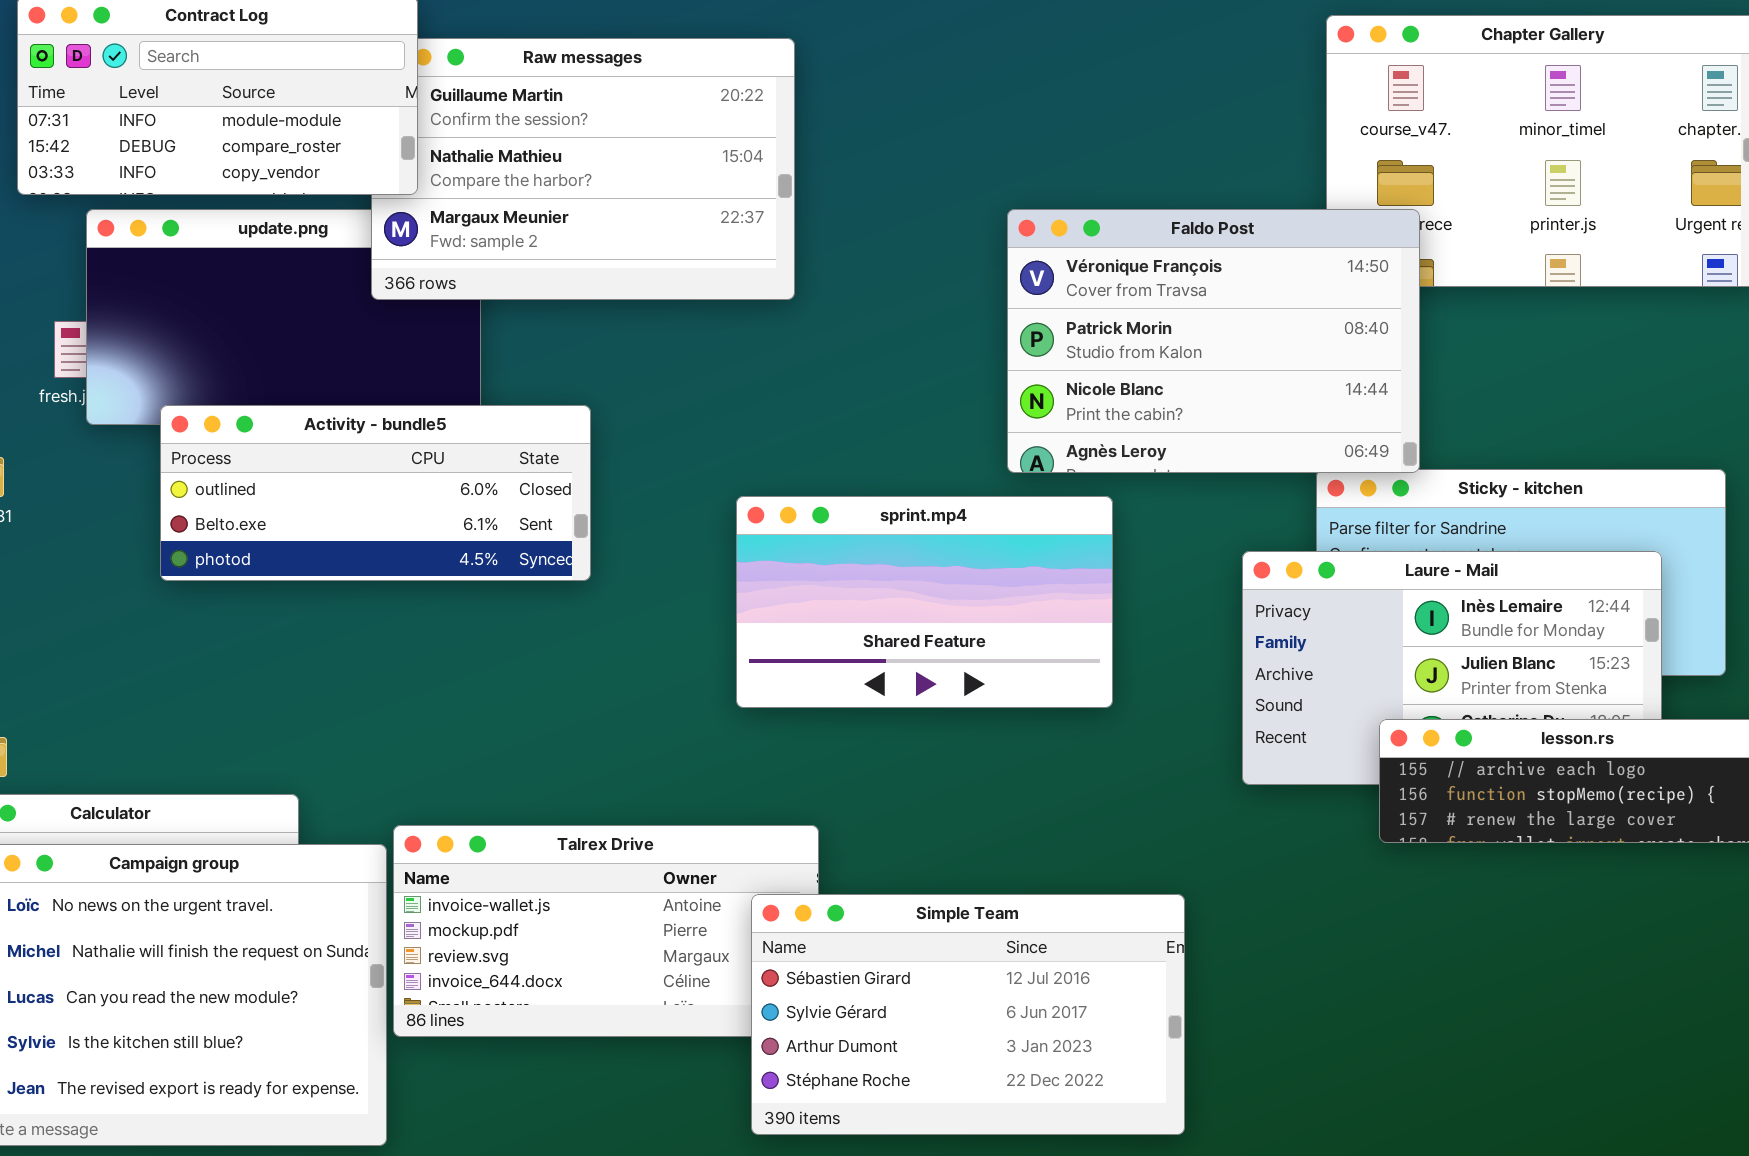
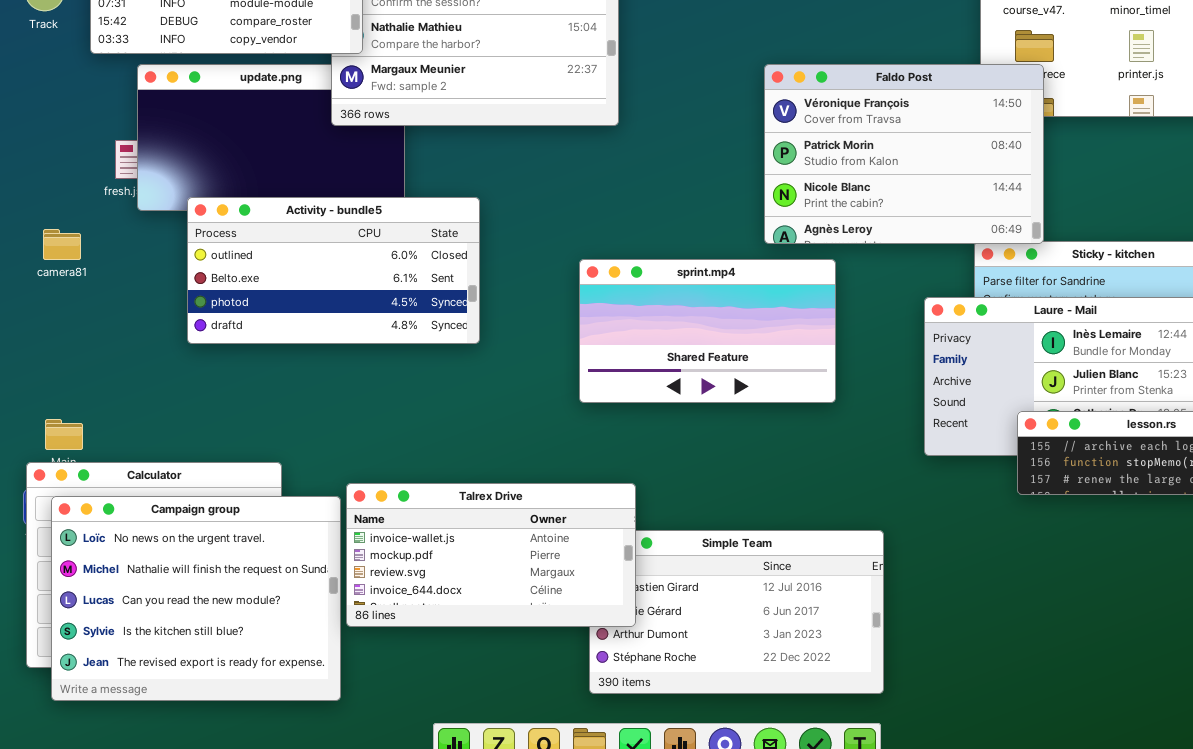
Activity - bundle5: [160,405,591,581] -> [187,197,480,344], resized
Talrex Drive: [393,825,819,1037] -> [346,483,636,627], raised

